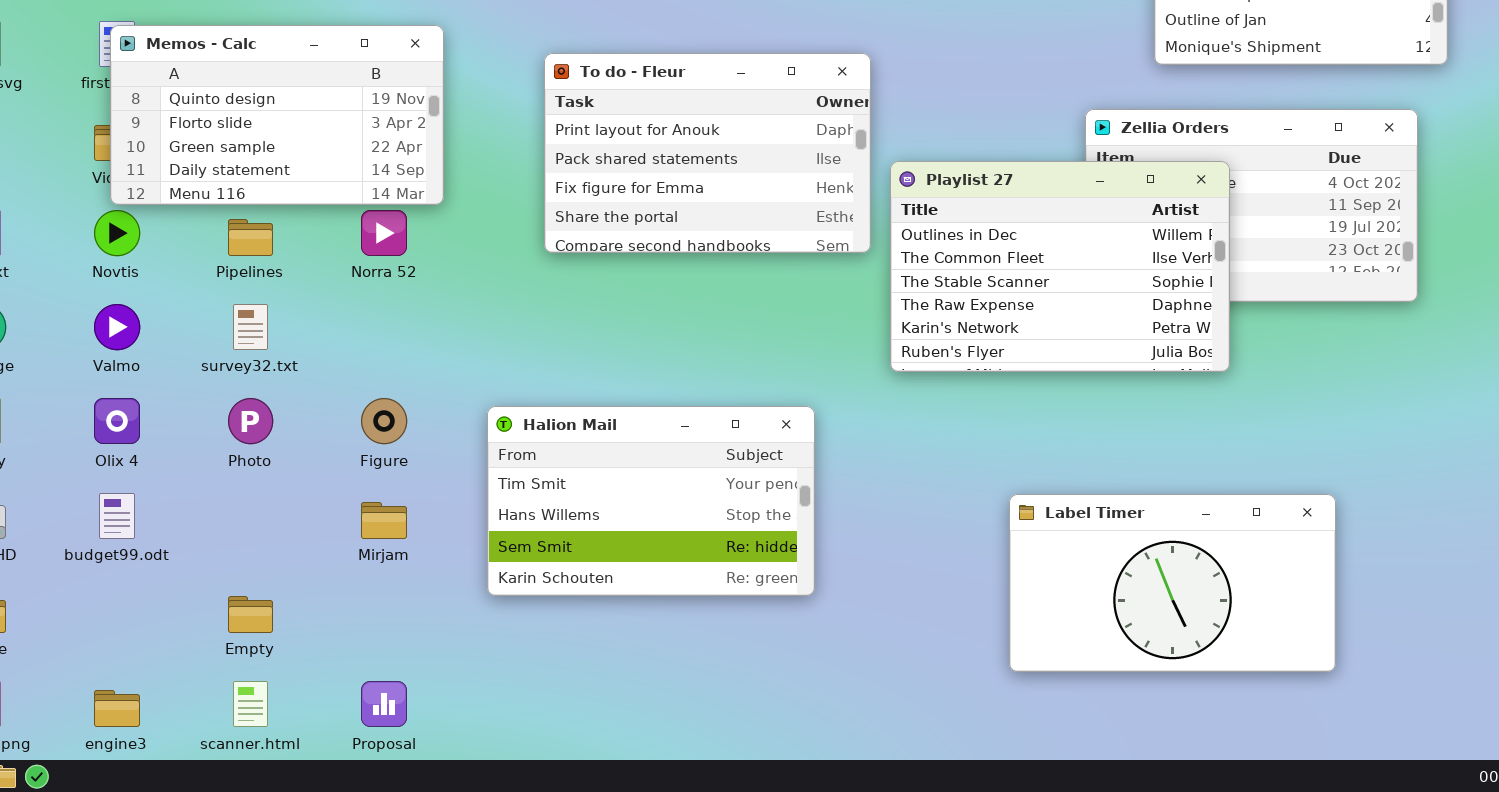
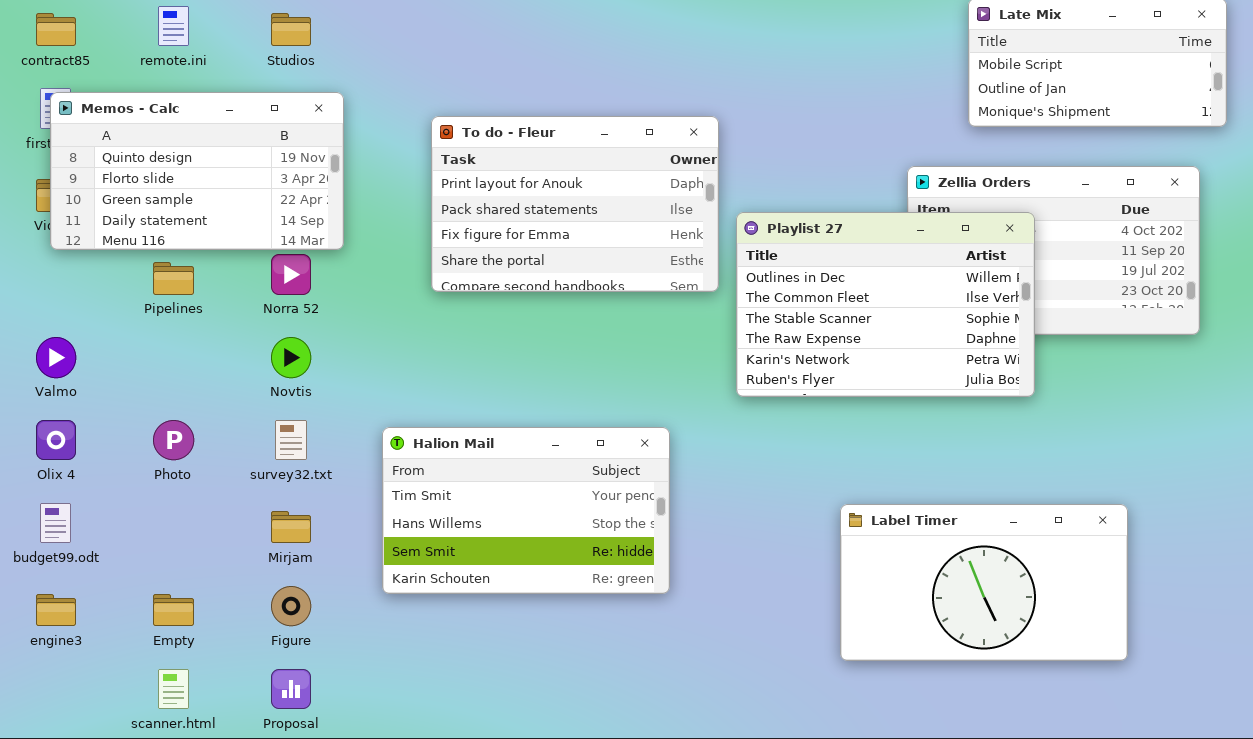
Novtis: [94,210,140,256] -> [271,337,311,378], moved
survey32.txt: [233,304,268,350] -> [275,420,307,460], moved
Figure: [361,398,407,444] -> [271,586,311,626], moved
engine3: [94,690,140,727] -> [36,594,76,626], moved

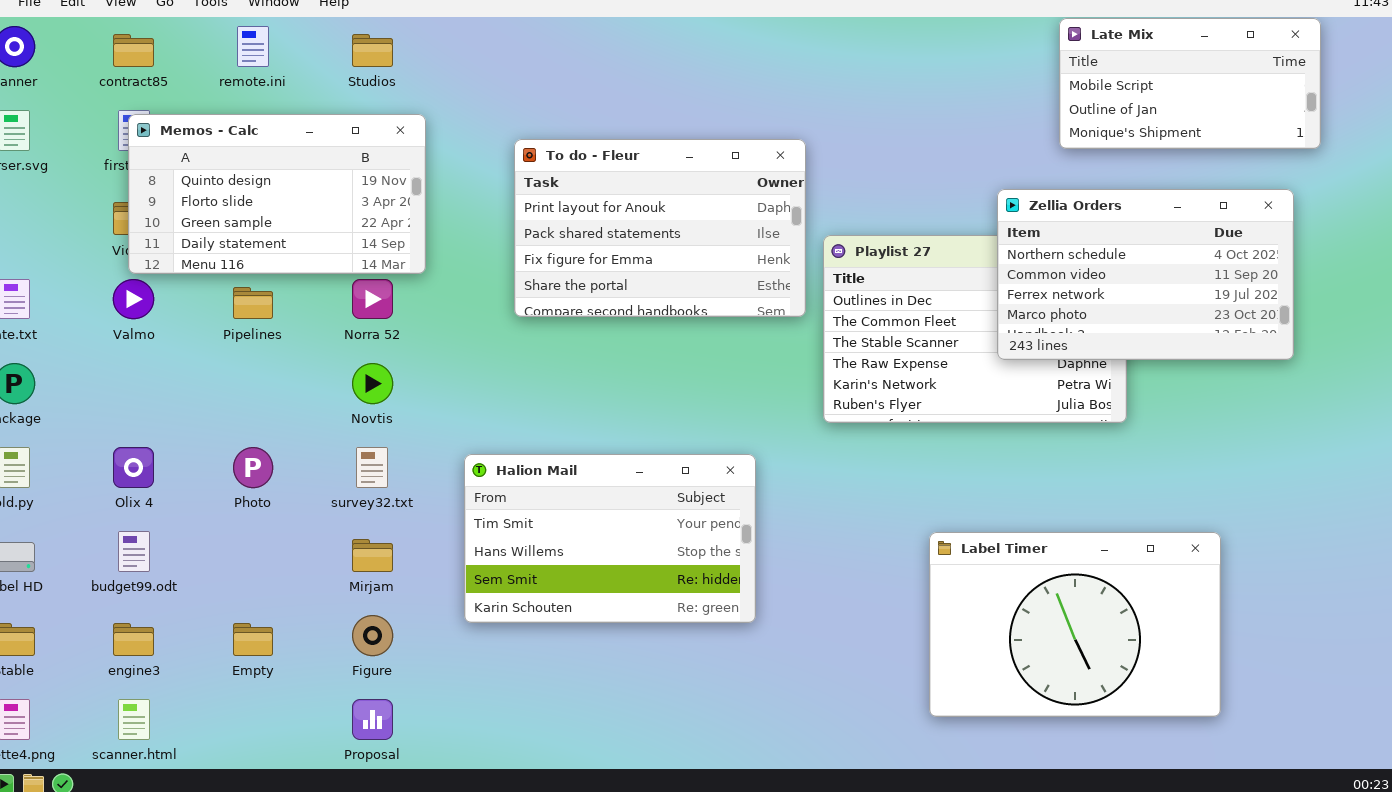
Zellia Orders: [907,166,1200,335] -> [997,189,1294,360], raised
Valmo: [36,337,76,378] -> [113,279,154,319], moved
Label Timer: [840,504,1128,661] -> [929,532,1221,717], resized
scanner.html: [158,669,189,709] -> [118,699,150,740], moved

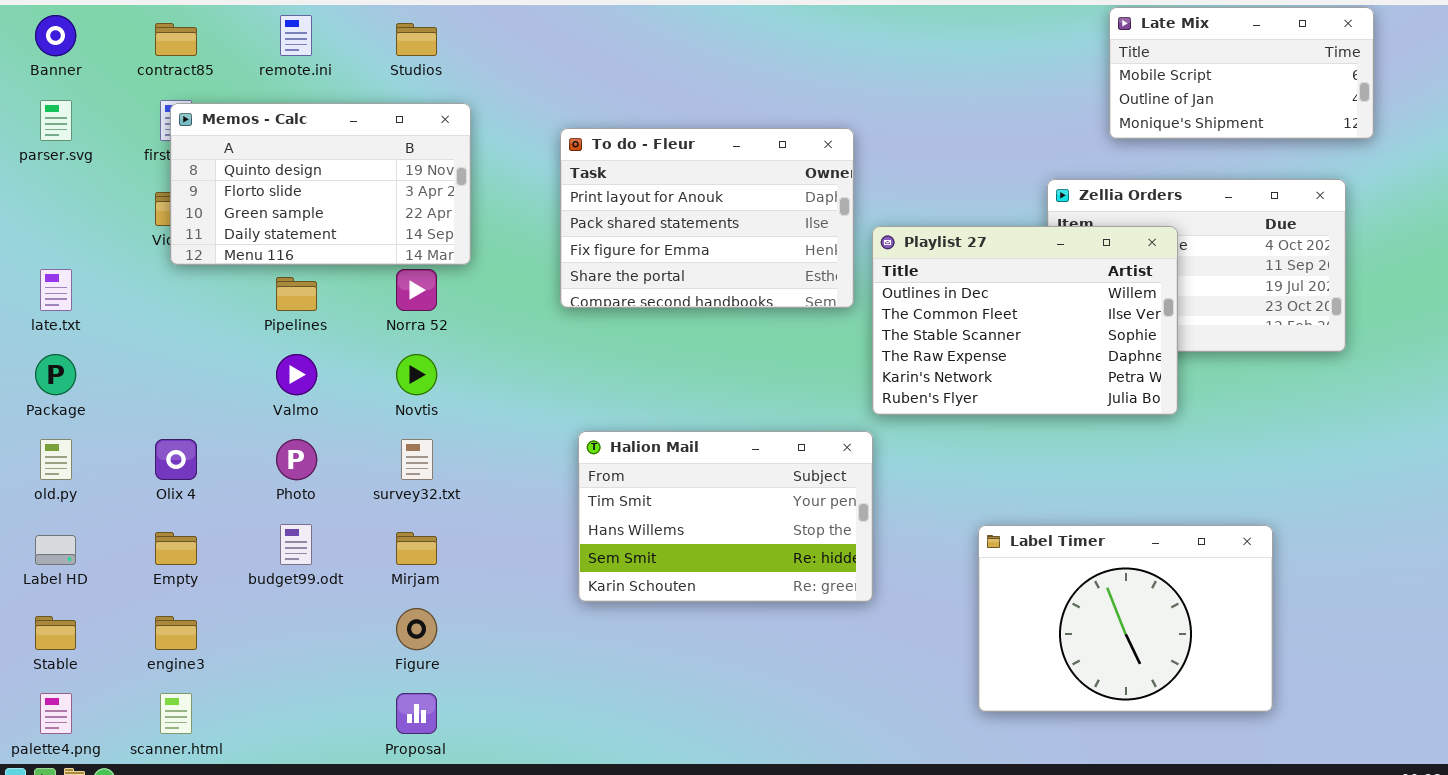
Playlist 27: [823,235,1127,423] -> [872,226,1178,415], raised
Valmo: [113,279,154,319] -> [276,354,317,395], moved
Halion Mail: [464,454,756,623] -> [578,431,873,602], moved
budget99.odt: [118,531,150,572] -> [280,524,312,565], moved
Empty: [233,623,273,656] -> [155,532,197,565], moved

